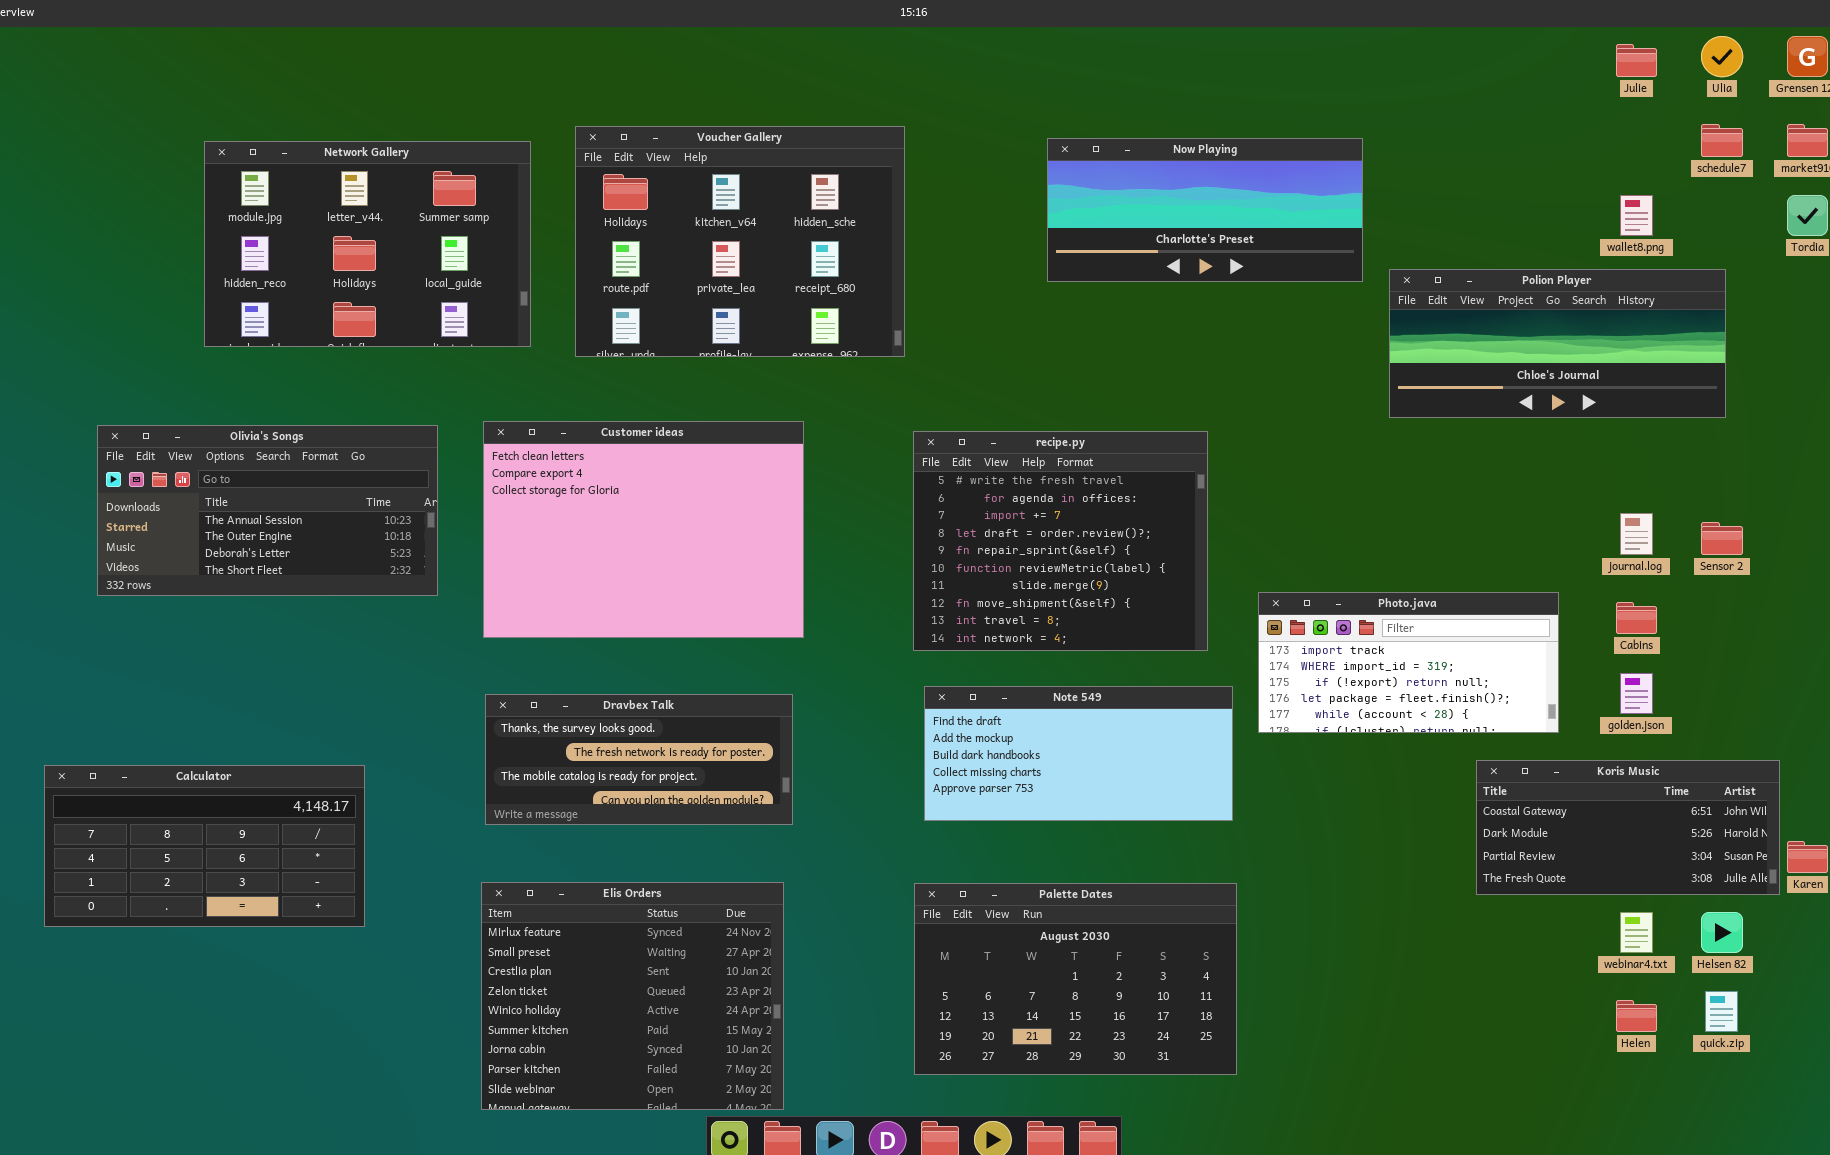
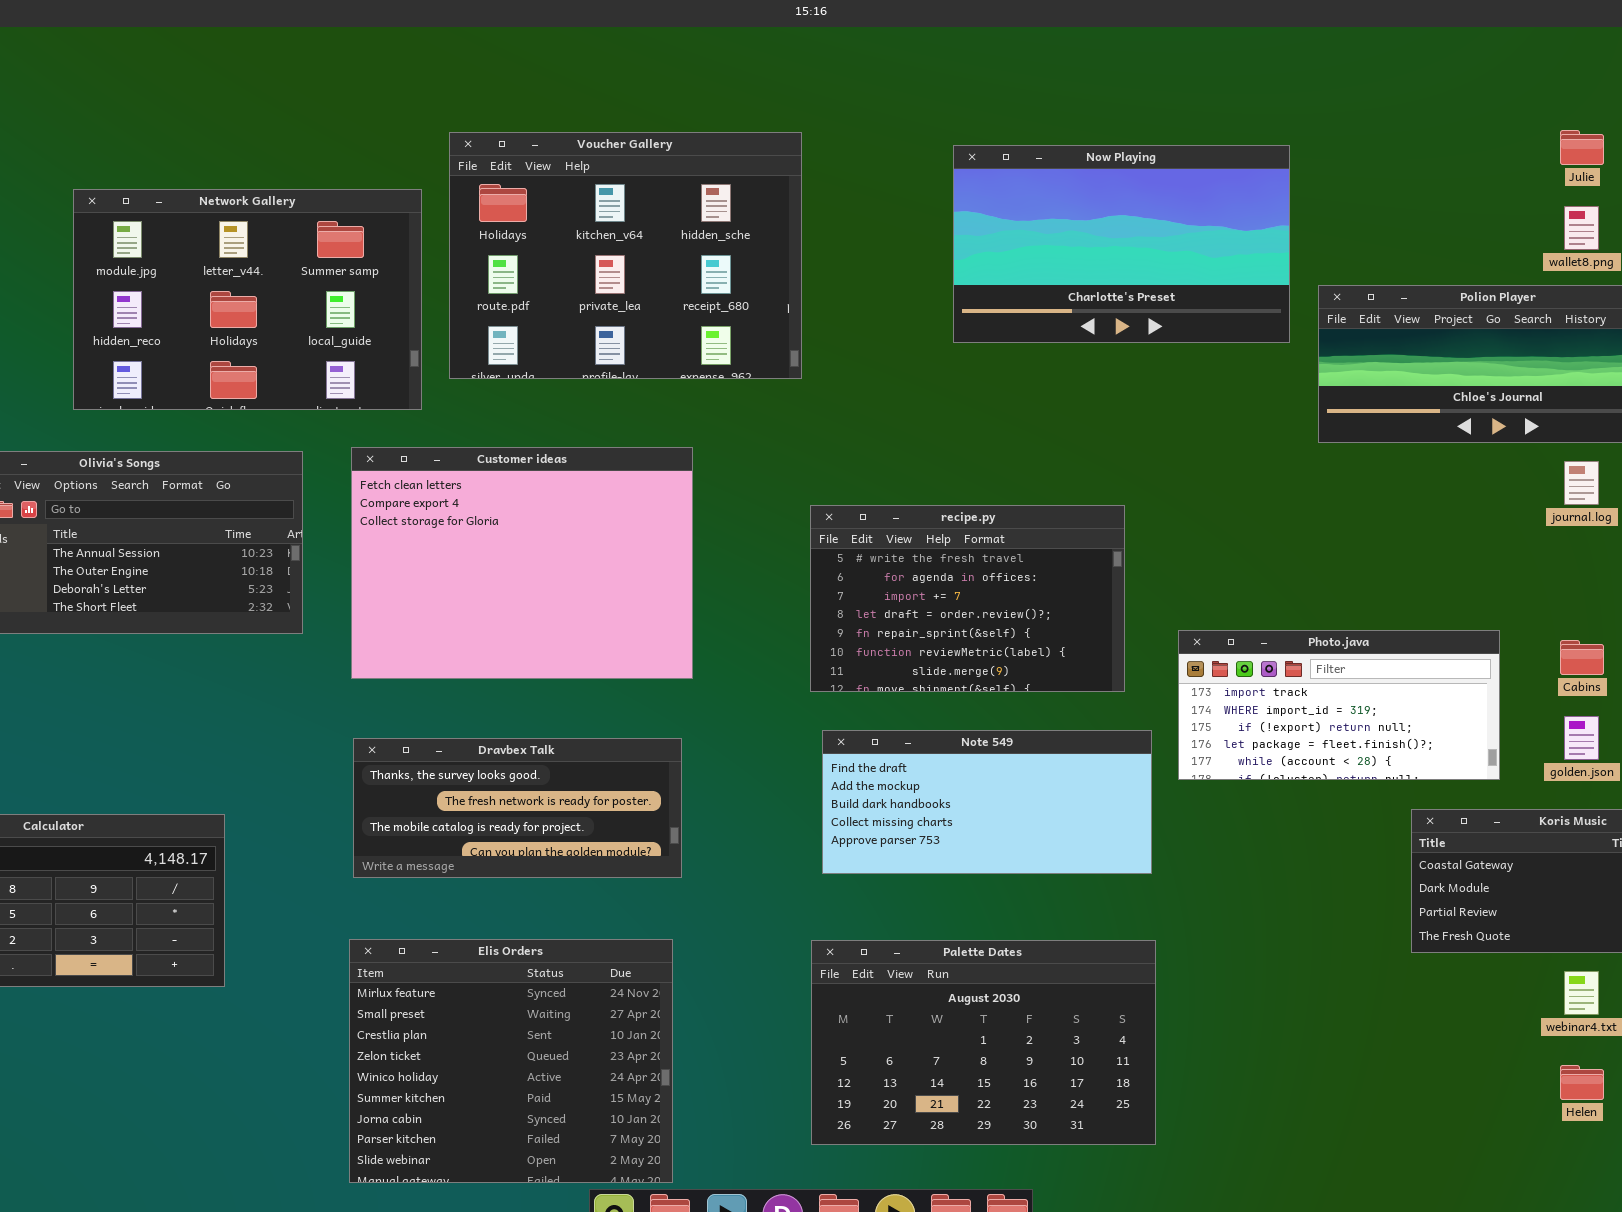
Julie: [1616,44,1657,77] -> [1560,130,1604,165], moved
Now Playing: [1047,138,1363,282] -> [953,145,1290,343], resized
Network Gallery: [204,141,531,347] -> [73,189,422,410], moved
recipe.py: [913,431,1208,651] -> [810,505,1125,692], resized
journal.log: [1620,513,1653,555] -> [1564,461,1599,505], moved

